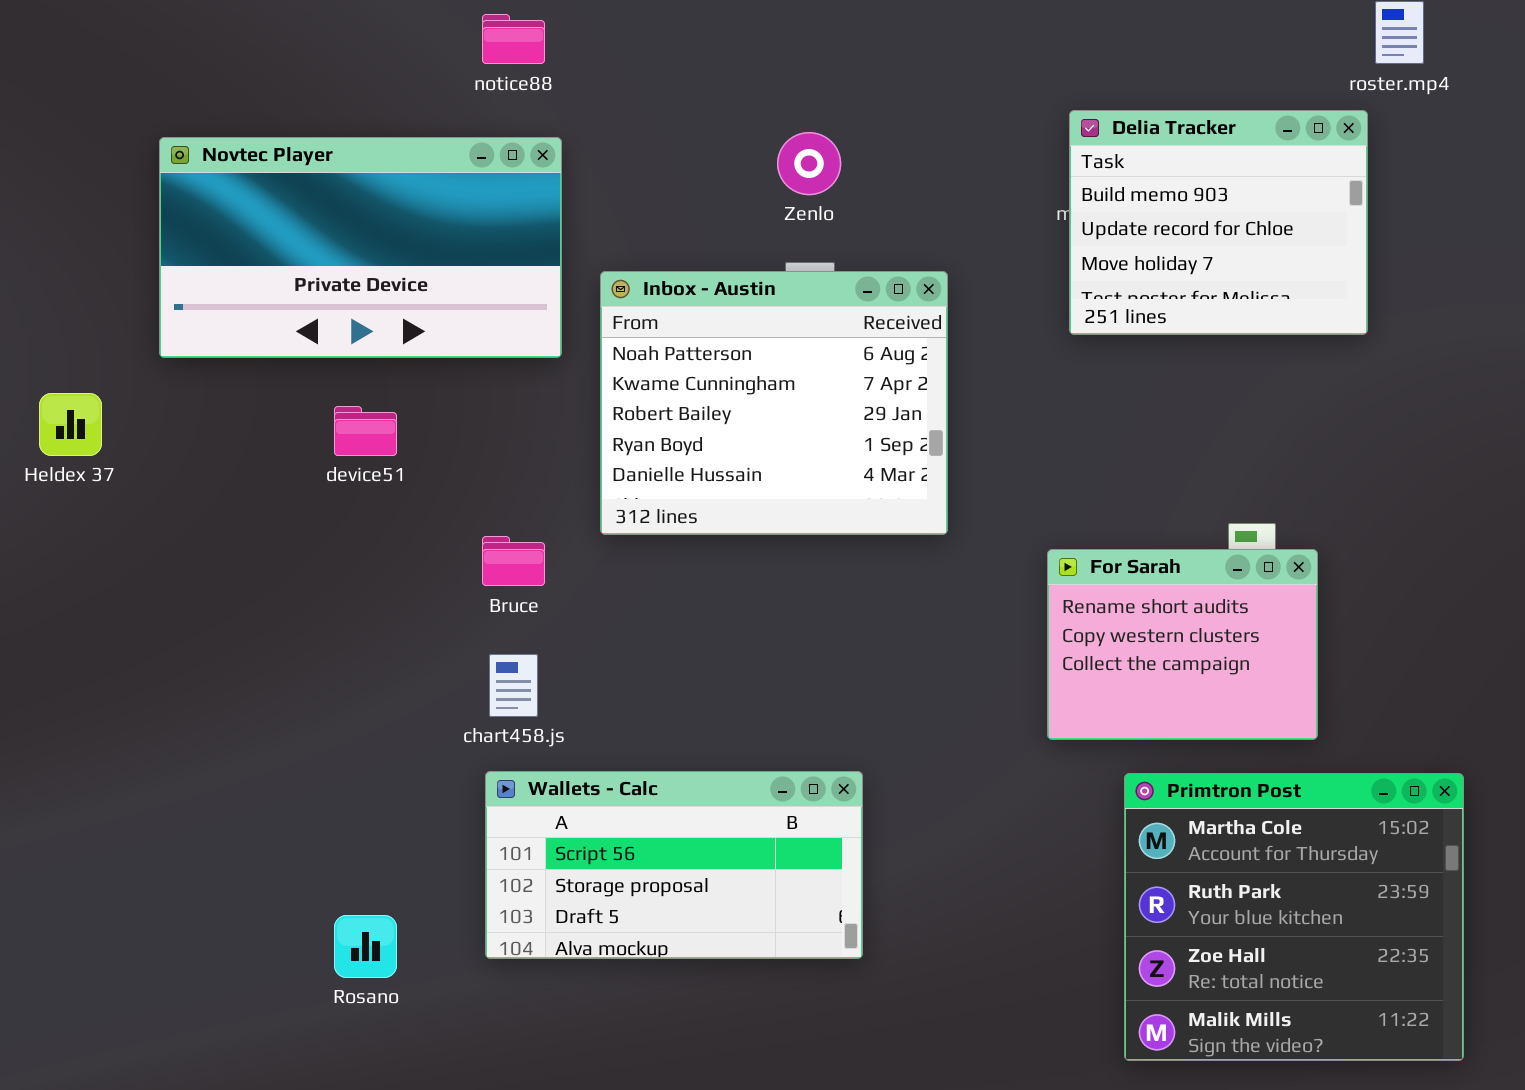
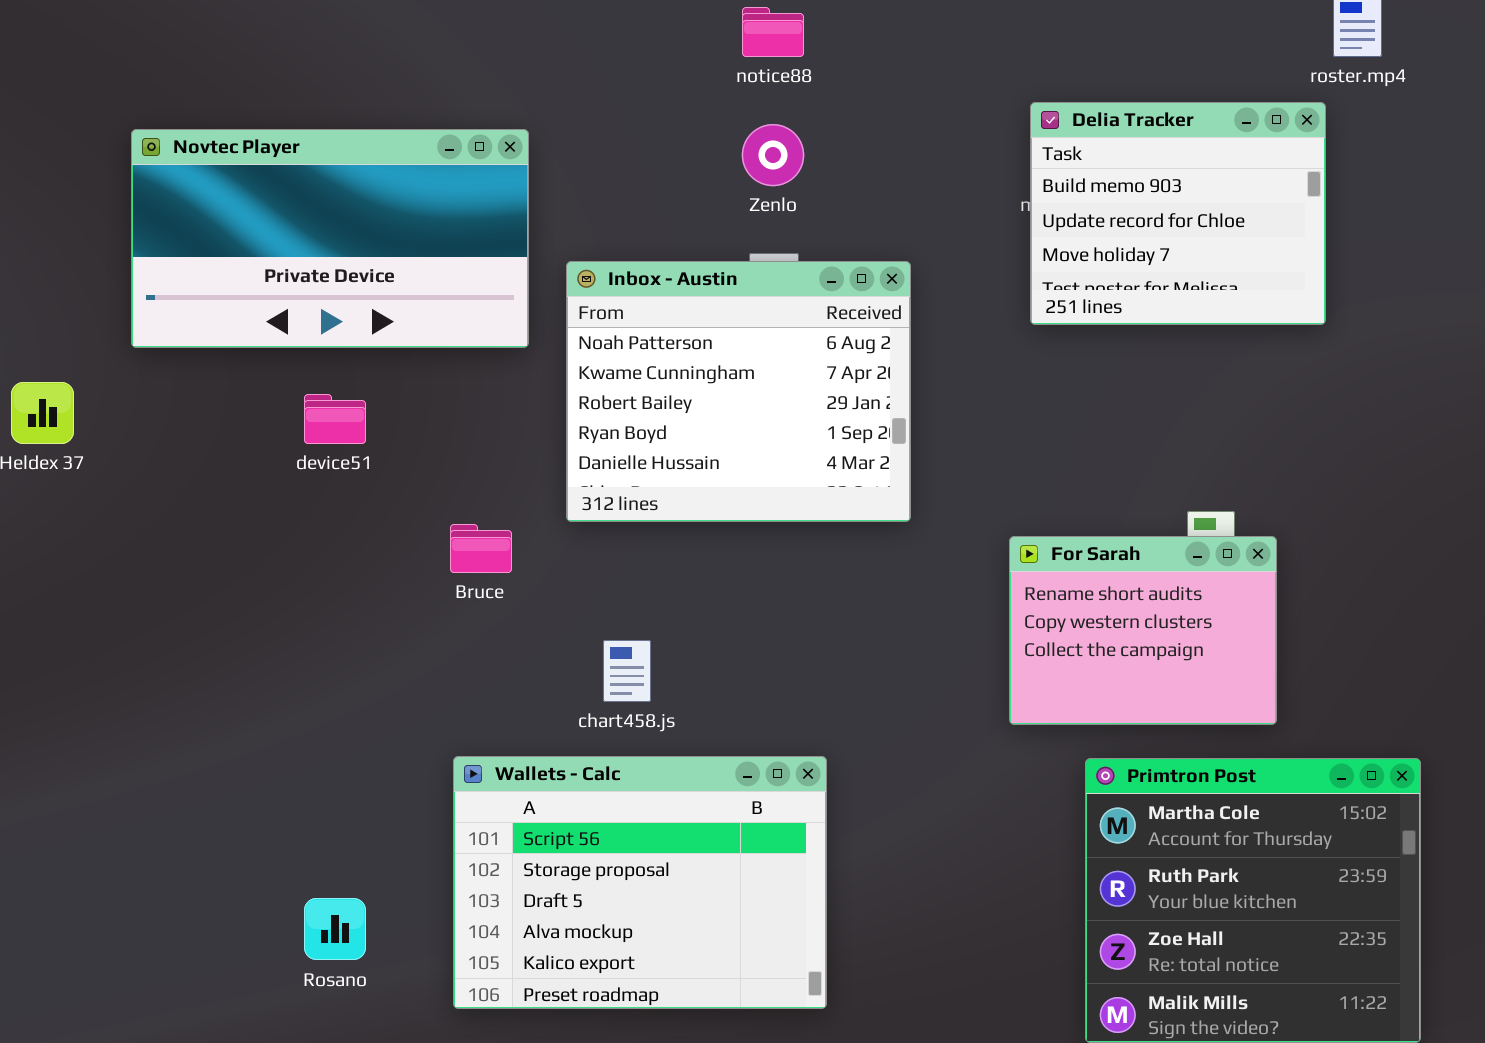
notice88: [482,14,545,64] -> [742,7,804,57], moved
chart458.js: [489,654,538,717] -> [603,640,651,702], moved
Wallets - Calc: [485,771,863,959] -> [453,756,827,1009], resized

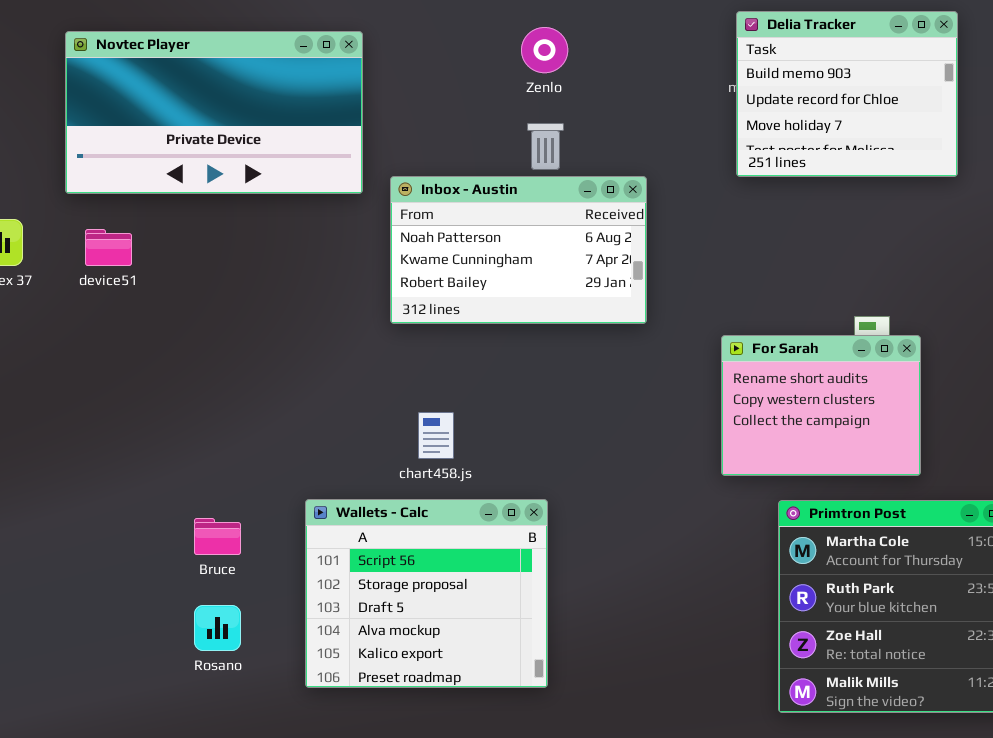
Inbox - Austin: [566,261,911,522] -> [390,176,647,324], resized
device51: [304,394,366,444] -> [85,229,132,266], moved
Bruce: [450,524,512,573] -> [194,518,241,555], moved
Wallets - Calc: [453,756,827,1009] -> [305,499,548,688], resized

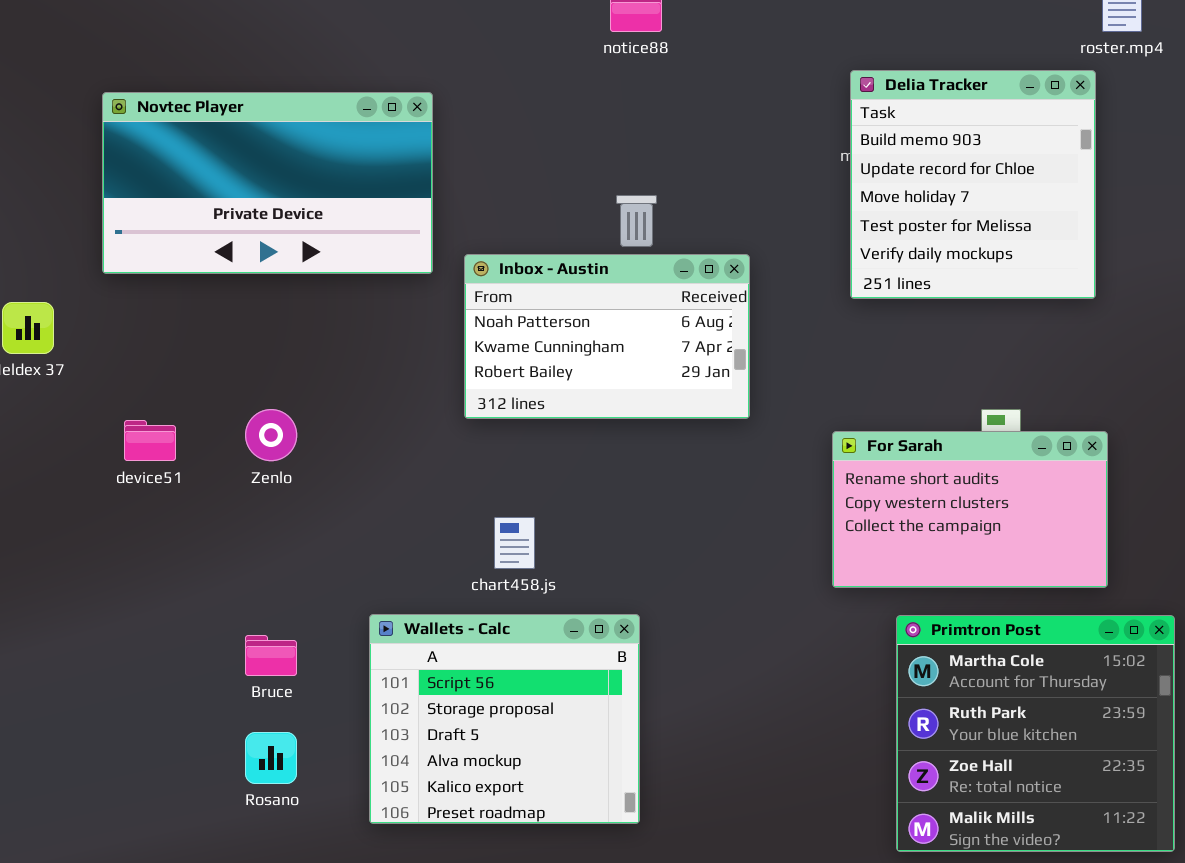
Delia Tracker: [736,11,958,177] -> [850,70,1096,299], resized
Zenlo: [521,27,568,73] -> [245,409,297,461], moved
device51: [85,229,132,266] -> [124,420,176,461], moved
For Sarah: [721,335,921,476] -> [832,431,1108,588], resized

